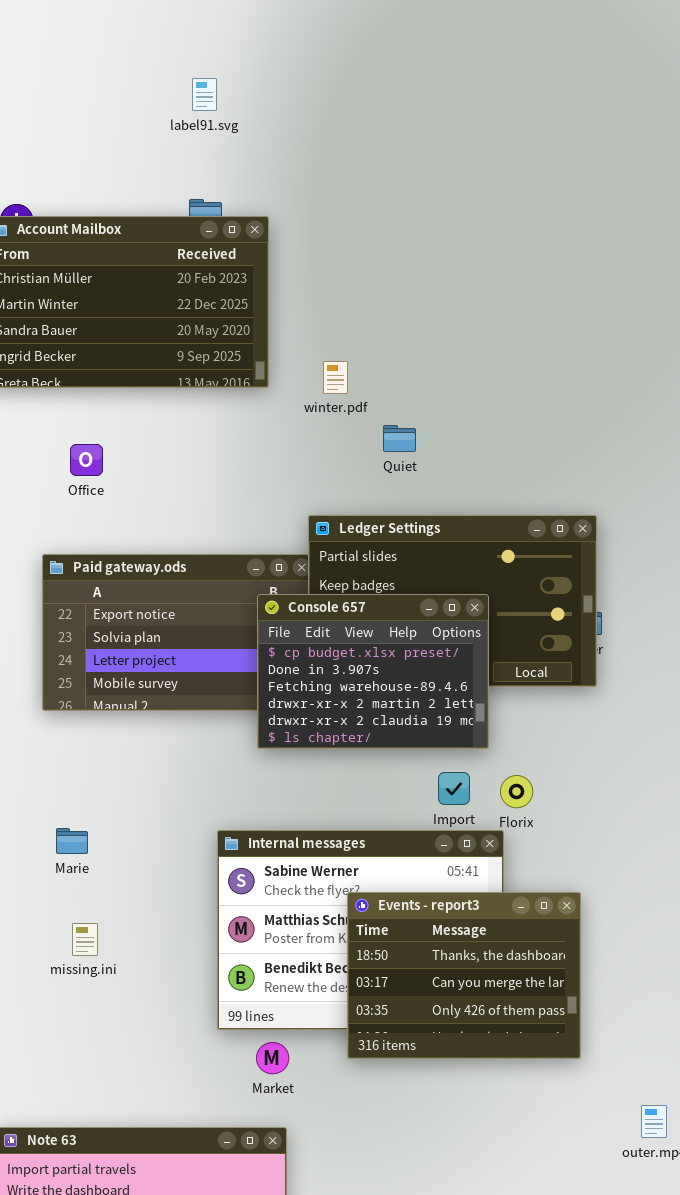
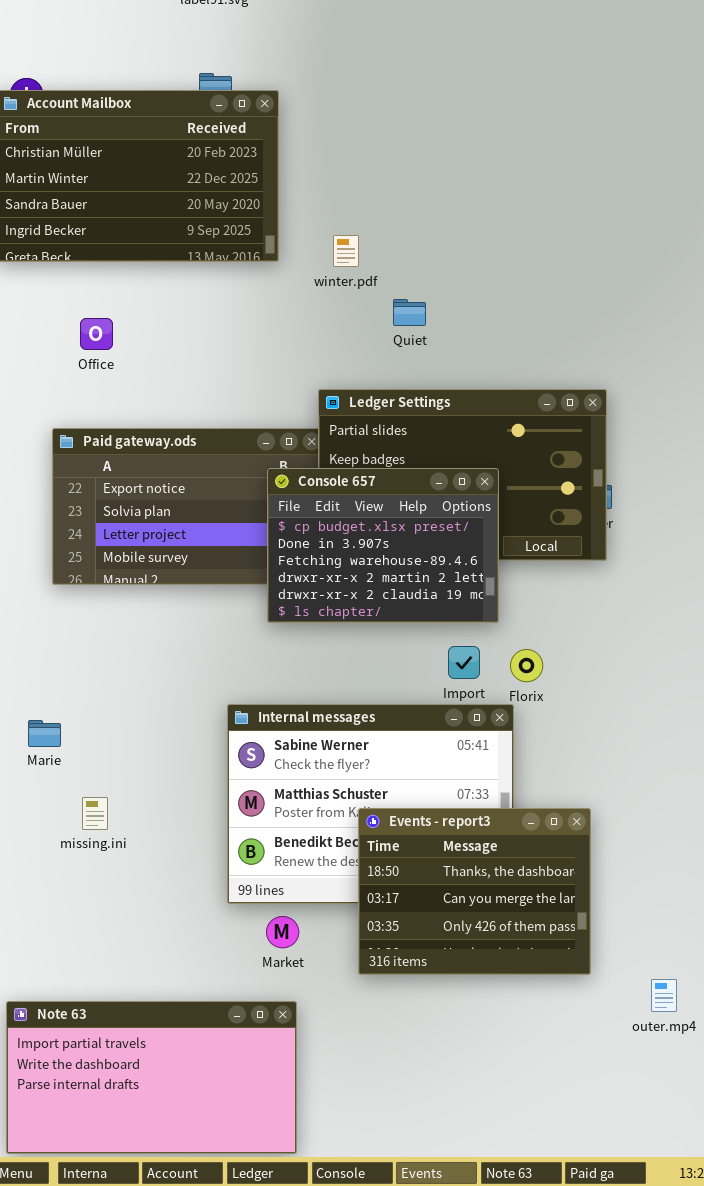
Marie: [56,828,88,854] -> [28,720,61,747], moved
Events - report3: [347,892,581,1059] -> [358,808,591,975], moved

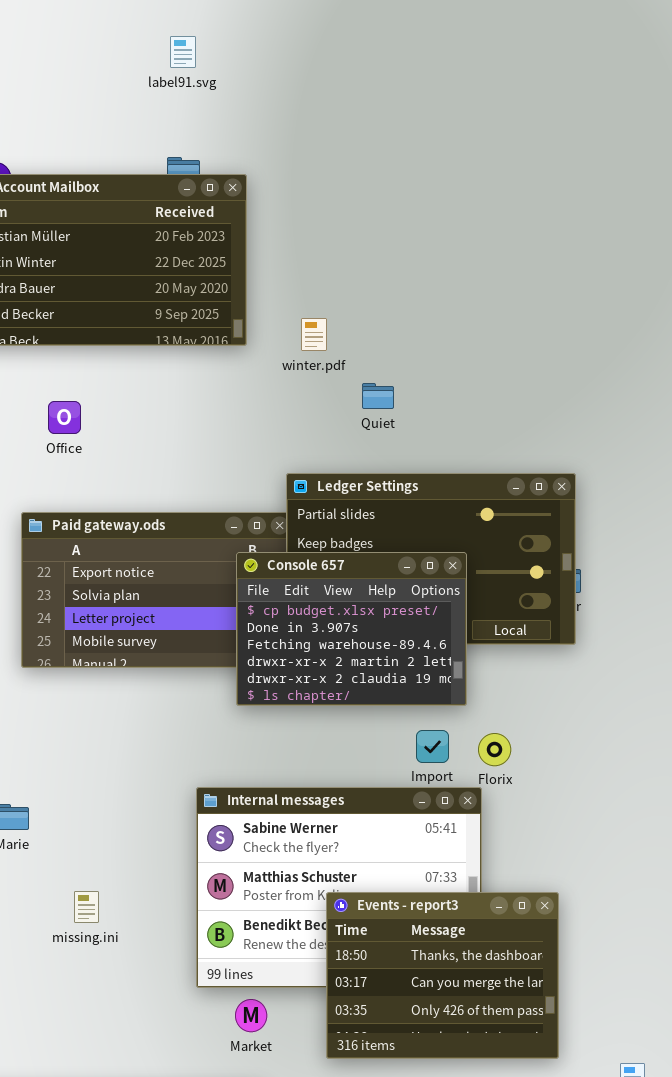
missing.ini: [82,797,108,830] -> [74,891,99,923], moved

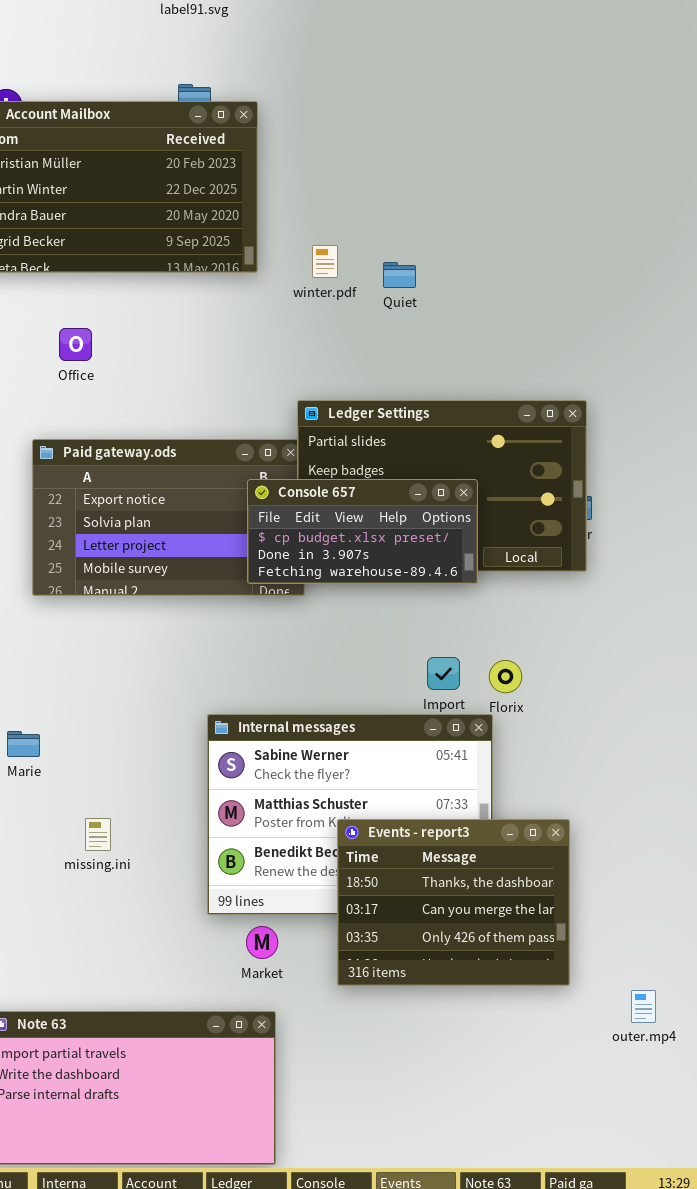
Quiet: [362,383,394,409] -> [383,262,416,288], moved
Console 657: [236,552,467,706] -> [247,479,478,584], resized

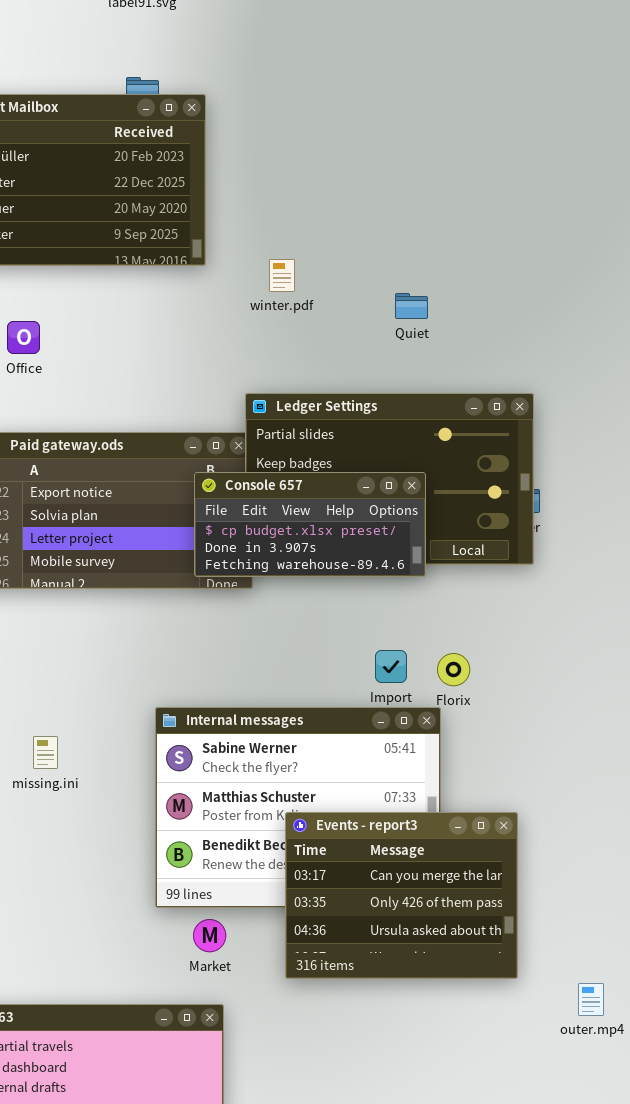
winter.pdf: [312,245,338,278] -> [269,259,295,292], moved
Quiet: [383,262,416,288] -> [395,293,428,319], moved
missing.ini: [85,818,111,851] -> [33,736,58,769], moved
Events - report3: [337,819,570,986] -> [285,812,518,979], scrolled down 1 row

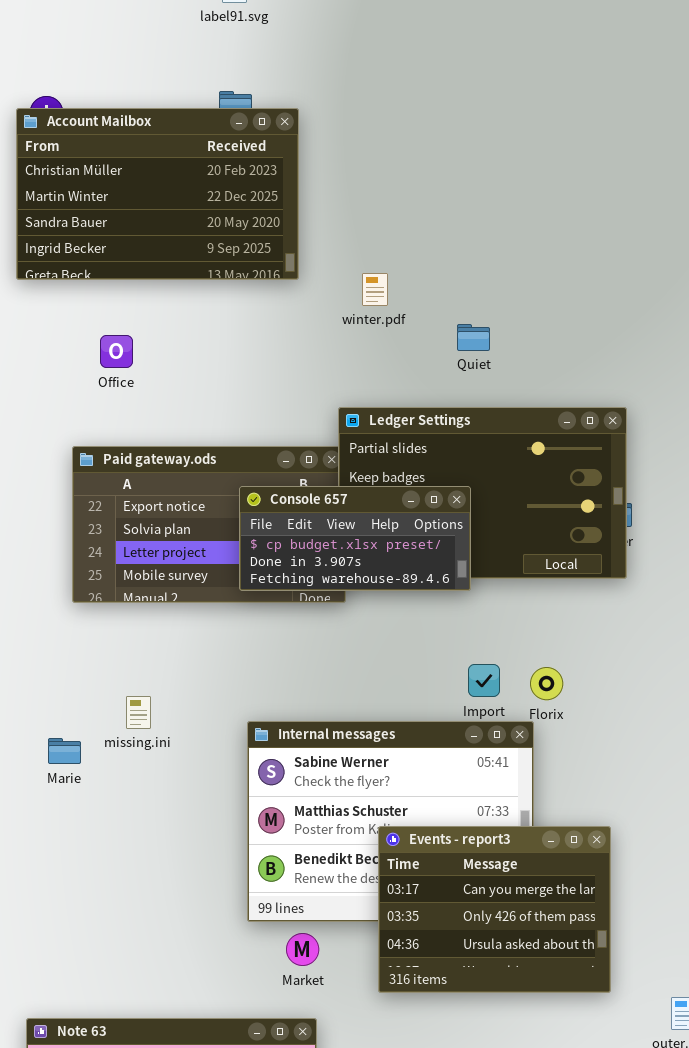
Quiet: [395,293,428,319] -> [457,324,490,351], moved
Console 657: [194,472,426,577] -> [239,486,471,591], moved
missing.ini: [33,736,58,769] -> [126,696,151,729], moved

